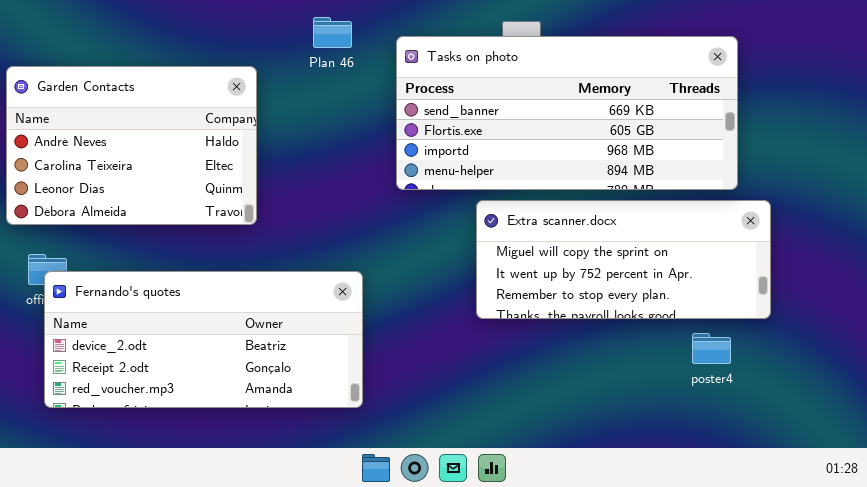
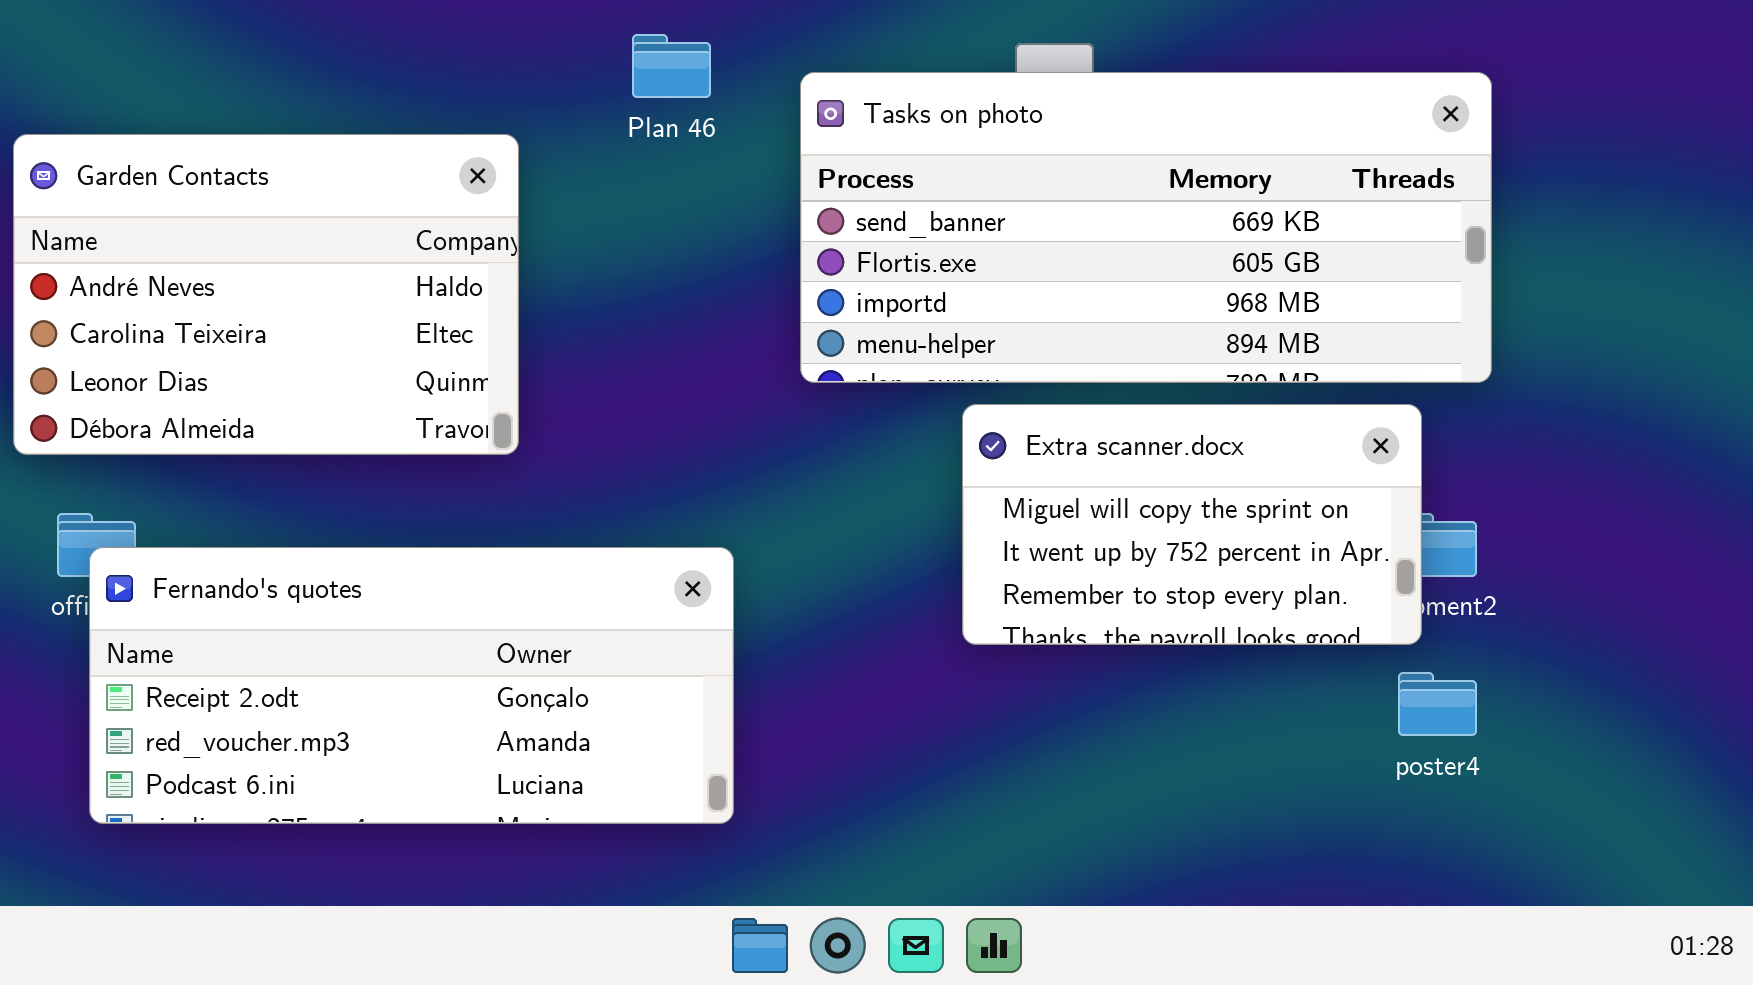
Extra scanner.docx: [476,200,771,319] -> [962,404,1422,645], resized
Fernando's quotes: [44,271,363,408] -> [89,547,734,824], scrolled down 1 row

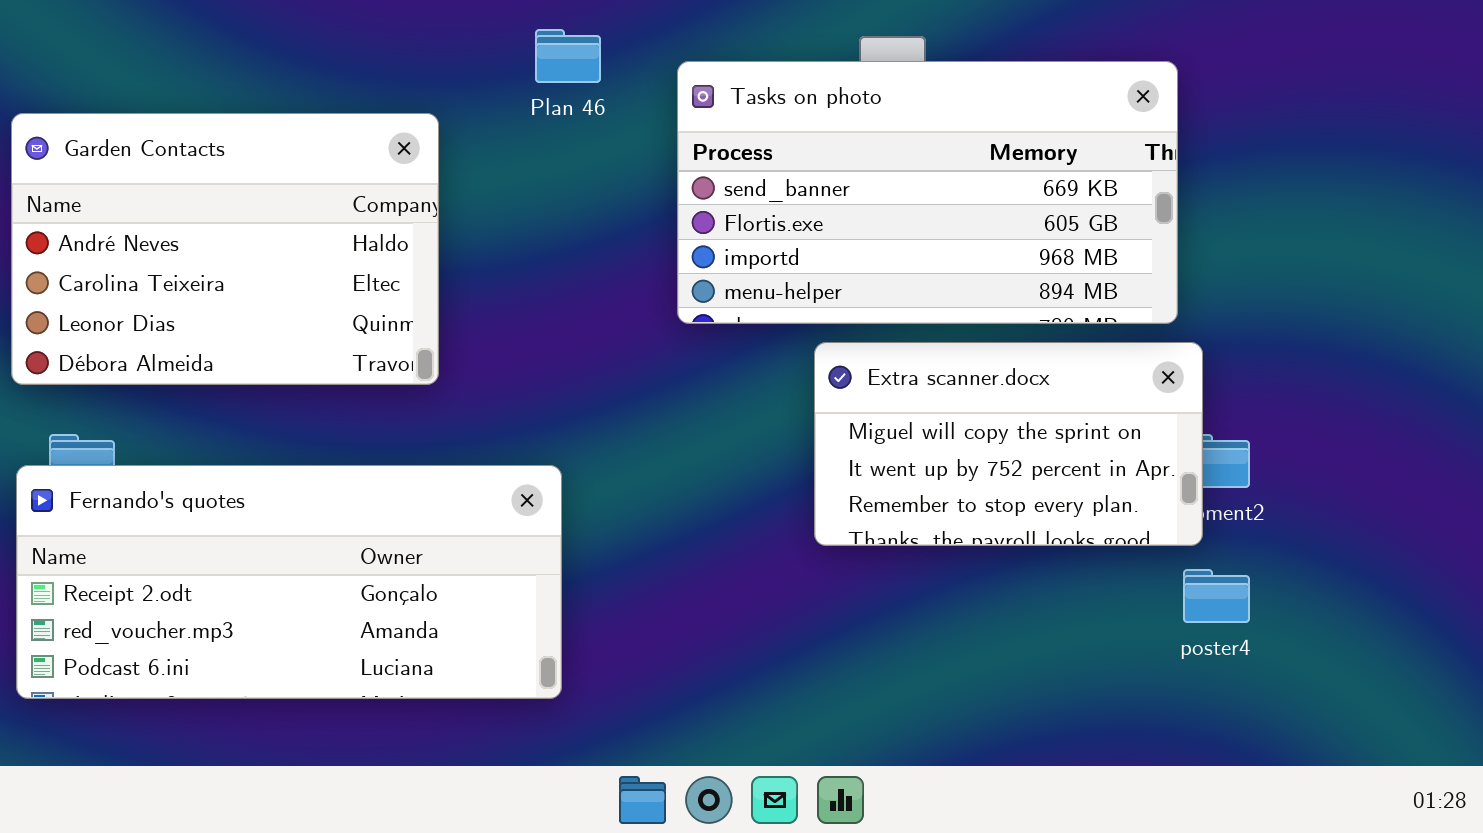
Tasks on photo: [800,72,1492,383] -> [677,61,1178,324], resized
Fernando's quotes: [89,547,734,824] -> [16,465,562,699], moved

